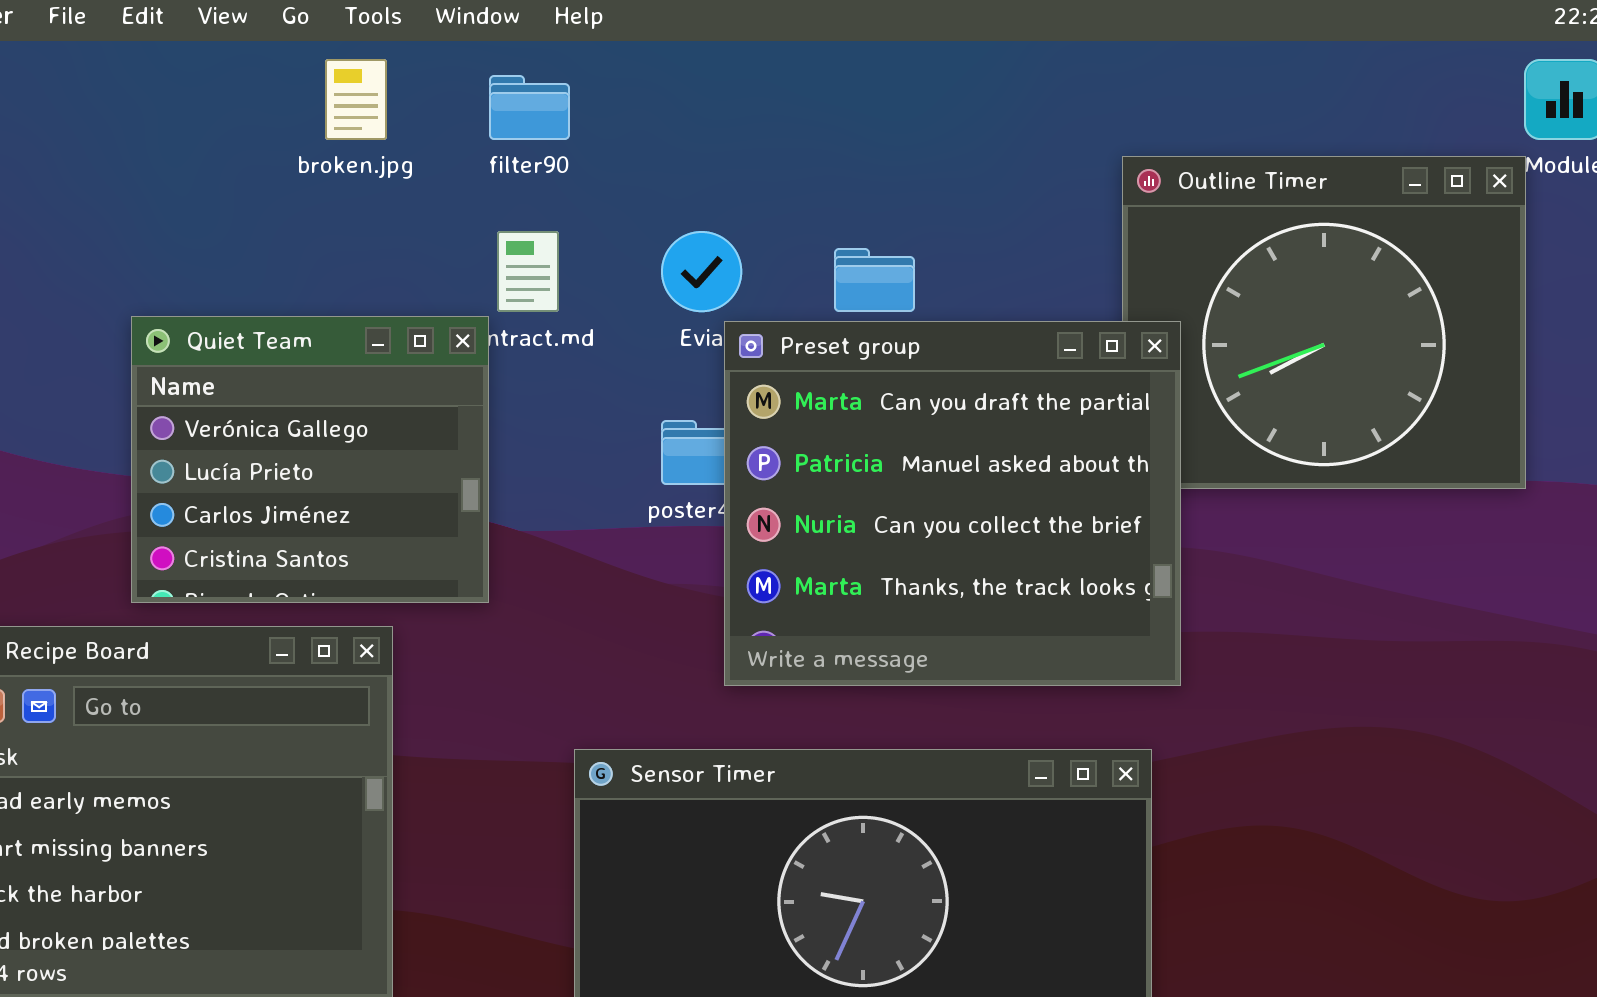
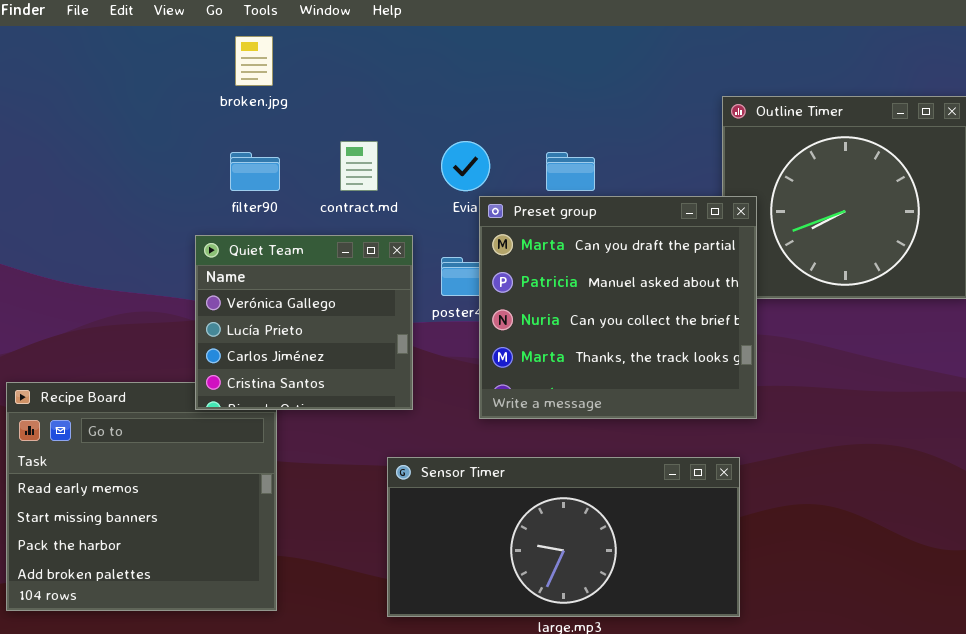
filter90: [489,75,570,140] -> [230,152,280,191], moved
Quiet Team: [131,316,489,603] -> [195,235,413,410], moved

